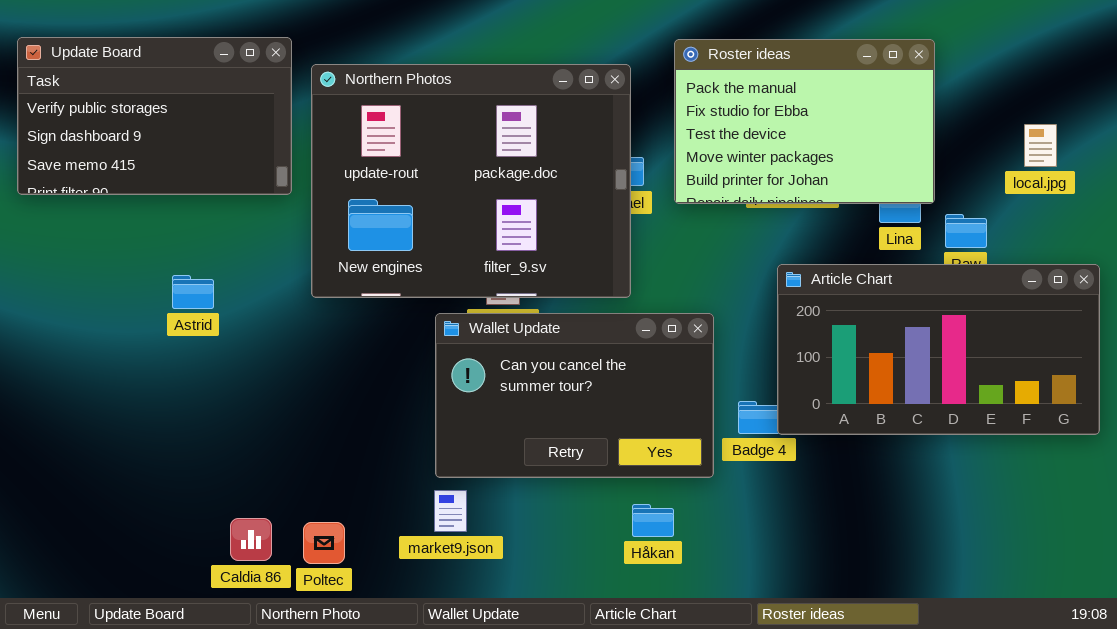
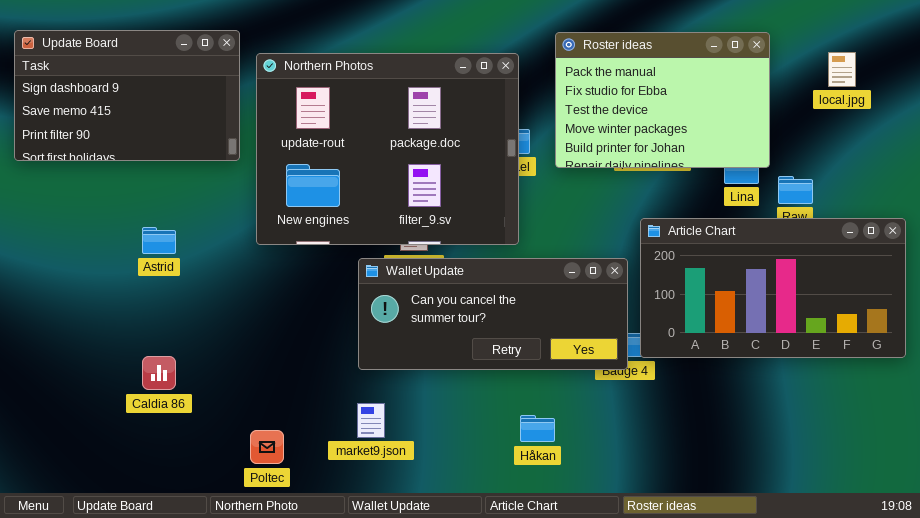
Update Board: [17,37,292,195] -> [14,30,240,161], scrolled down 1 row
local.jpg: [1024,124,1057,167] -> [828,52,856,87], moved
Wallet Update: [435,313,714,478] -> [358,258,628,370], resized
Caldia 86: [230,518,272,561] -> [142,356,176,390], moved

